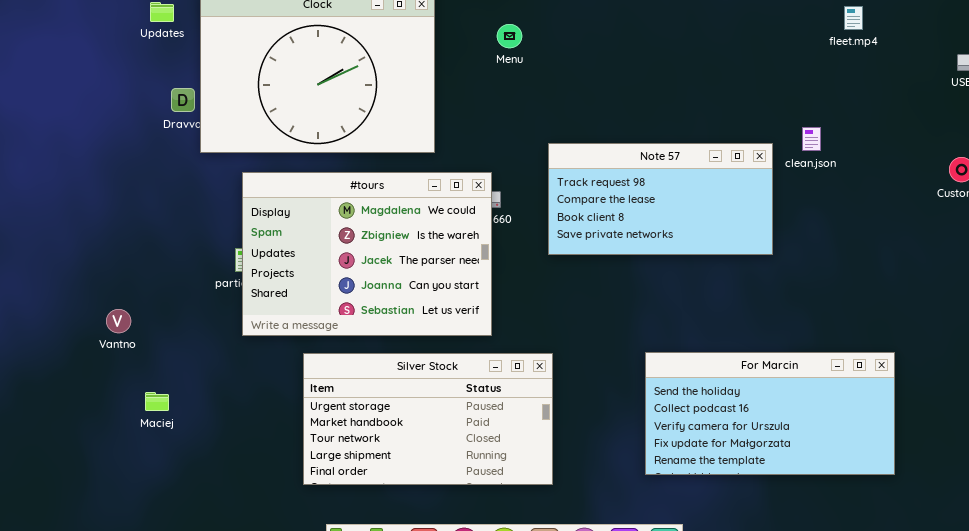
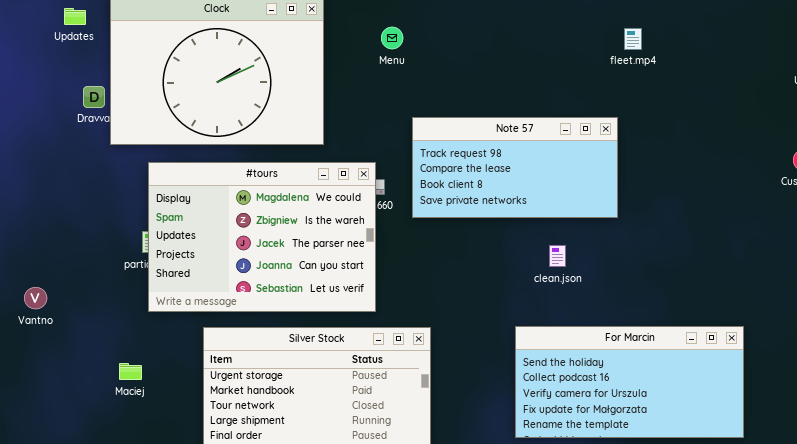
fleet.mp4: [844,6,863,30] -> [624,28,642,50], moved
clean.json: [802,127,821,151] -> [549,245,566,267], moved
Note 57: [548,143,773,255] -> [412,117,618,218], moved
Maciej: [145,392,169,411] -> [119,363,142,380], moved

